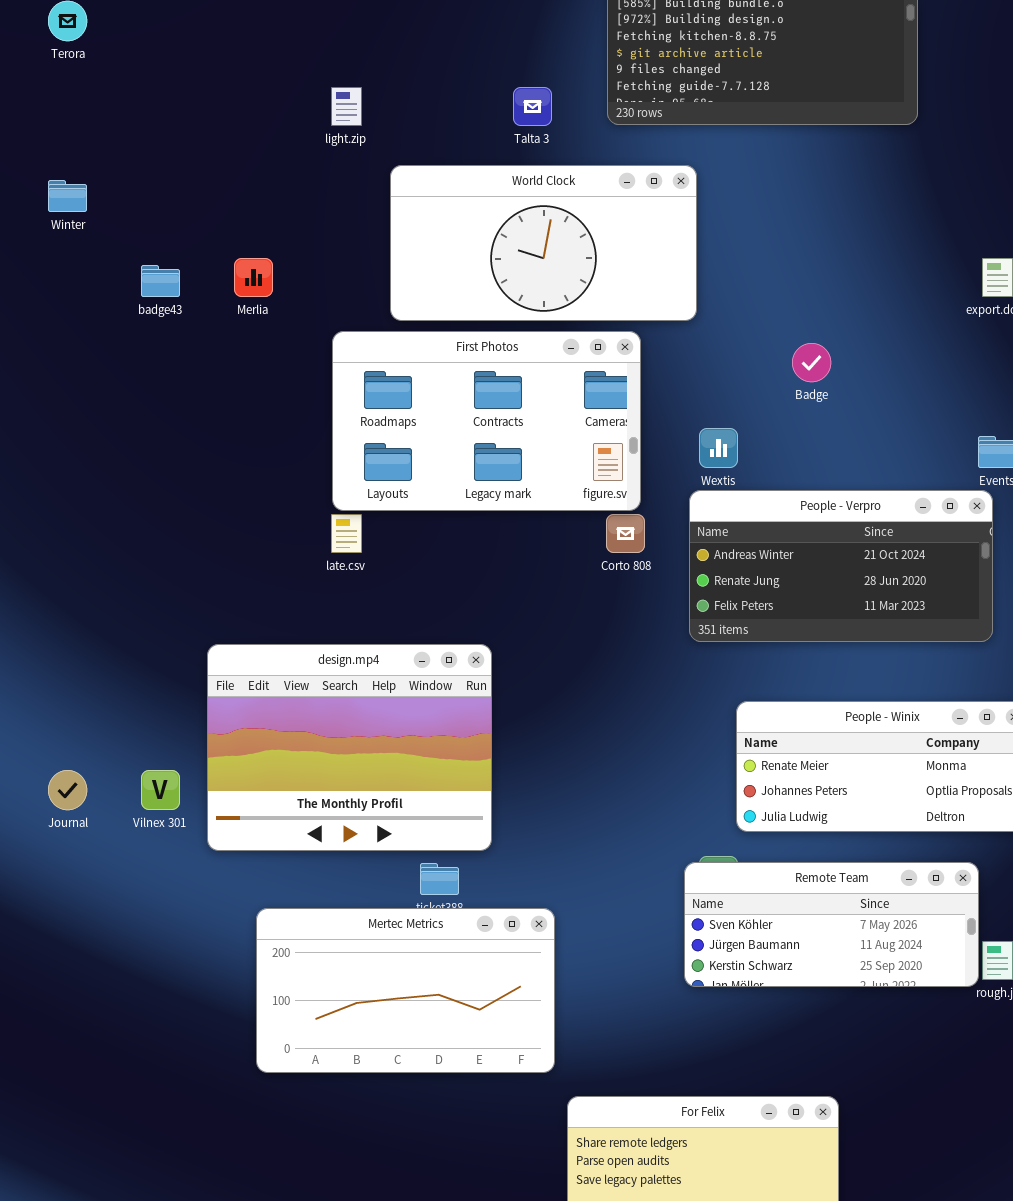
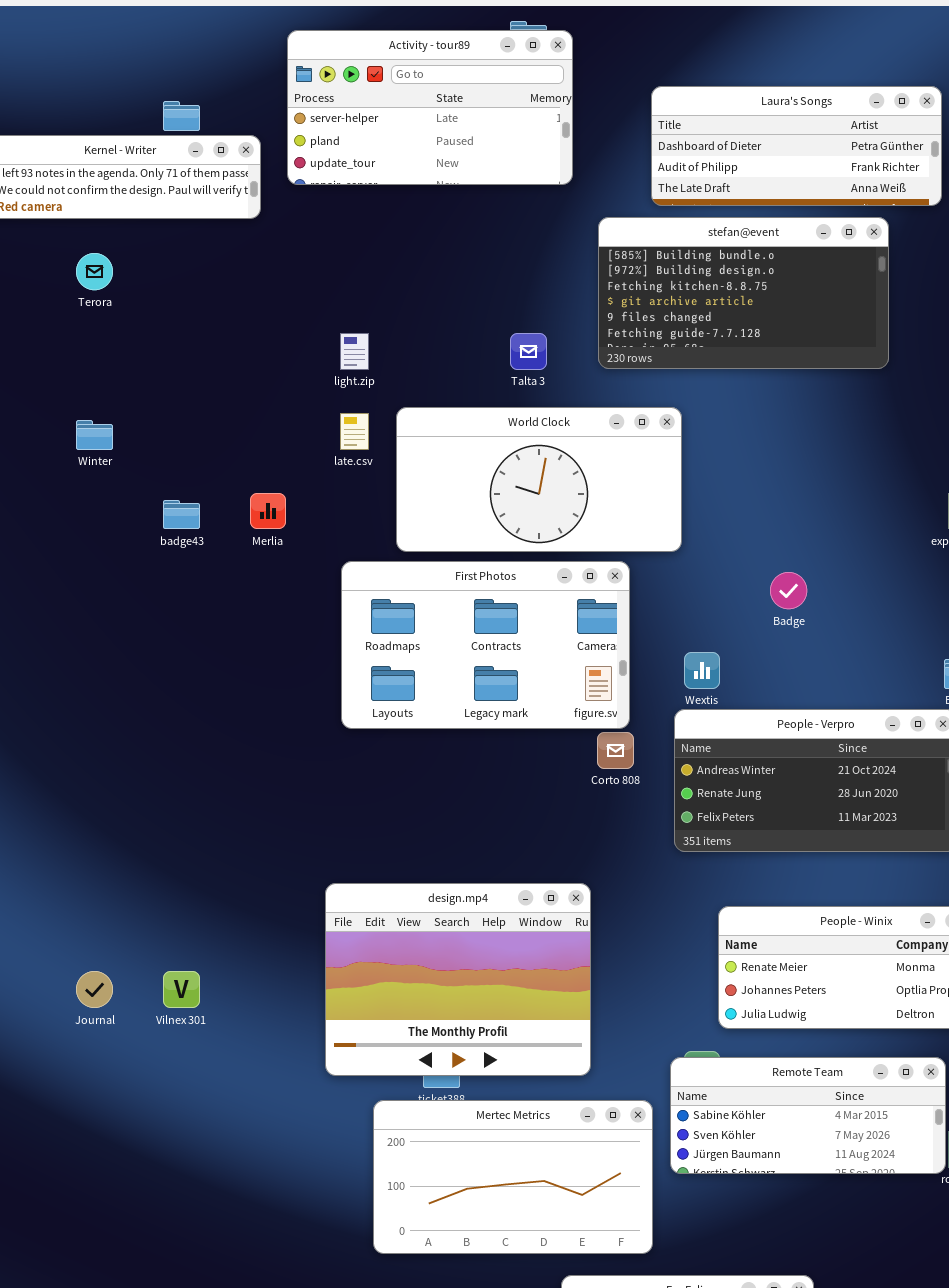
late.csv: [331,514,362,553] -> [340,413,369,450], moved
design.mp4: [207,644,492,851] -> [325,883,591,1076], moved
Remote Team: [684,862,979,987] -> [670,1057,946,1174], scrolled up 1 row
Mertec Metrics: [256,908,555,1073] -> [373,1100,653,1254], moved

